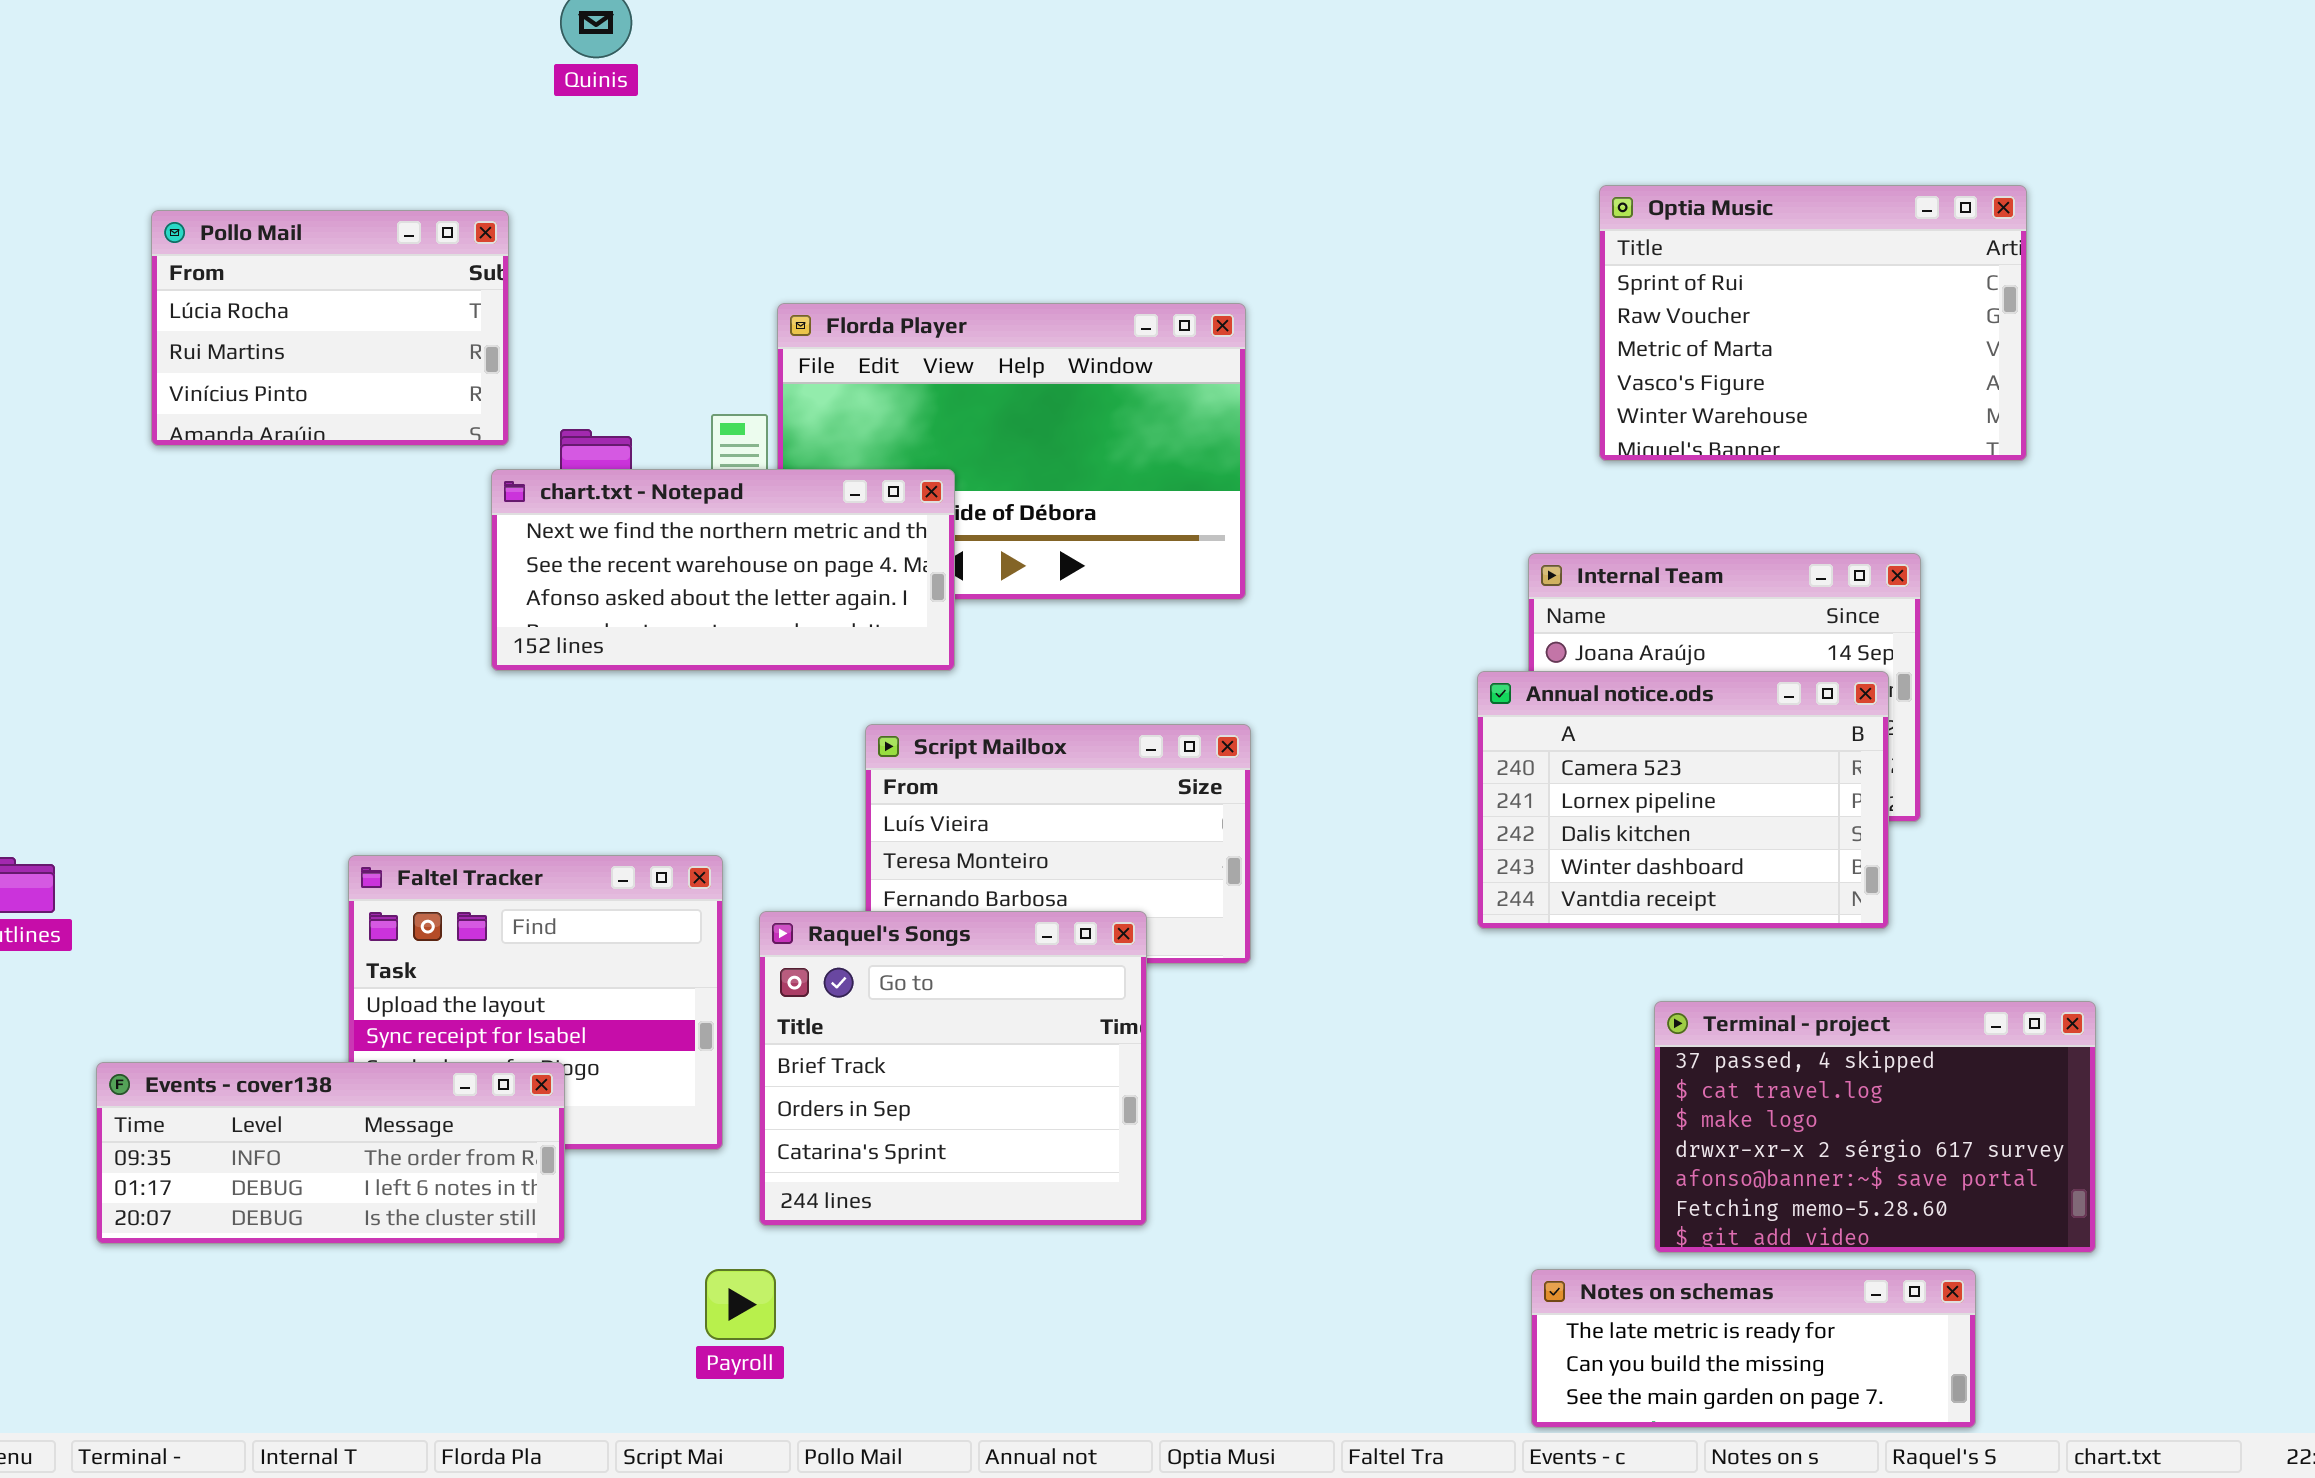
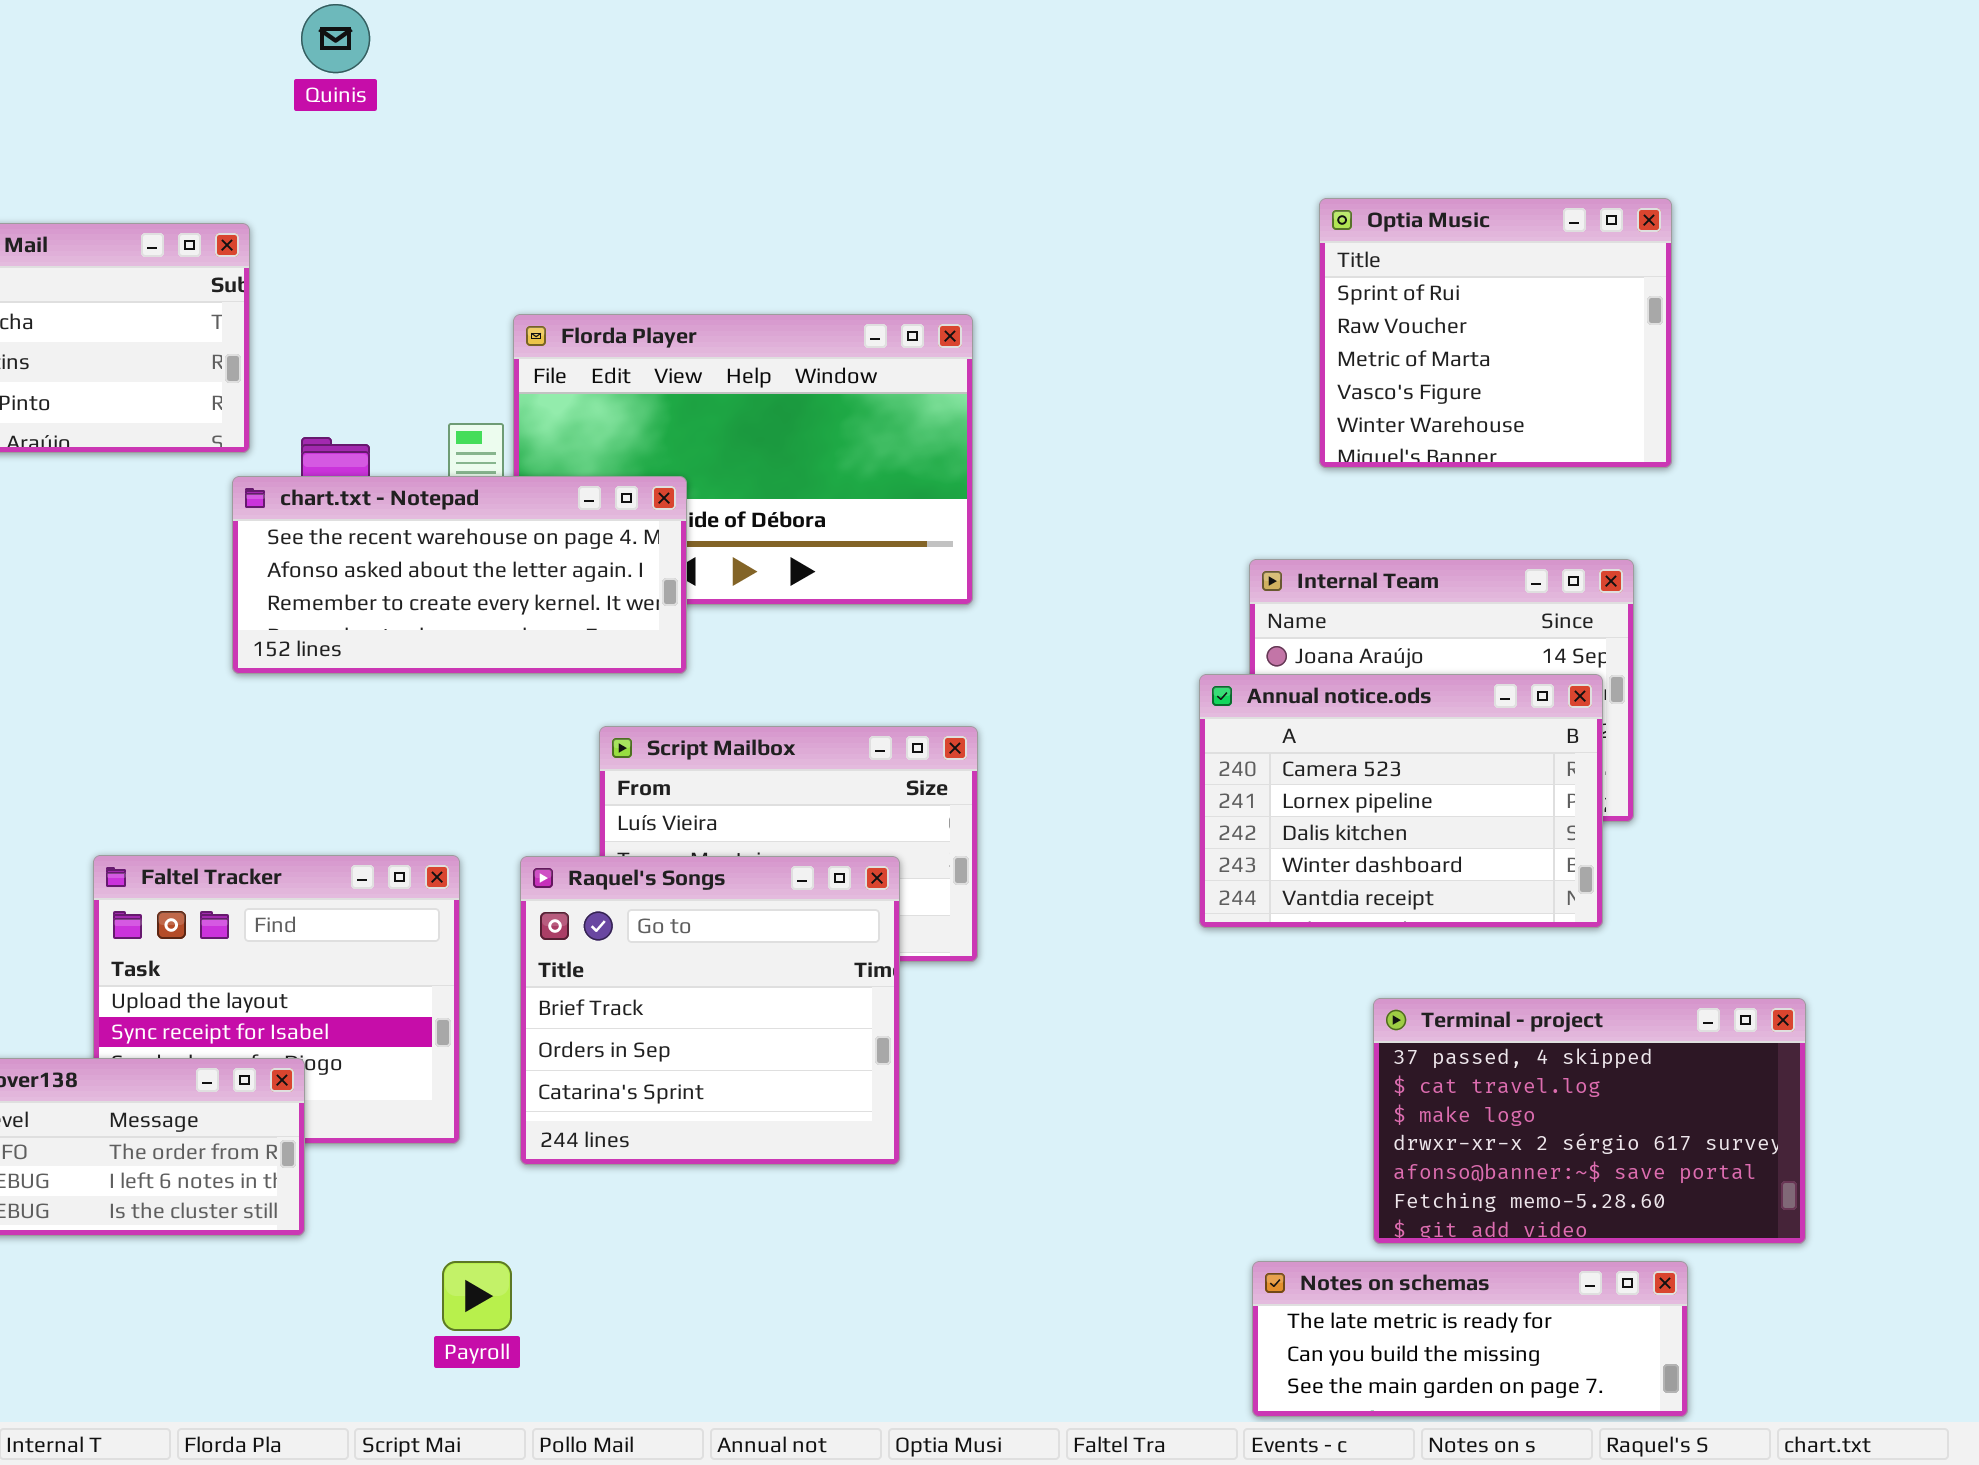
Optia Music: [1599,185,2027,461] -> [1319,198,1672,468], resized
chart.txt - Notepad: [491,469,955,671] -> [232,476,687,674], scrolled down 1 row
Raquel's Songs: [759,911,1147,1226] -> [520,856,900,1165], moved

